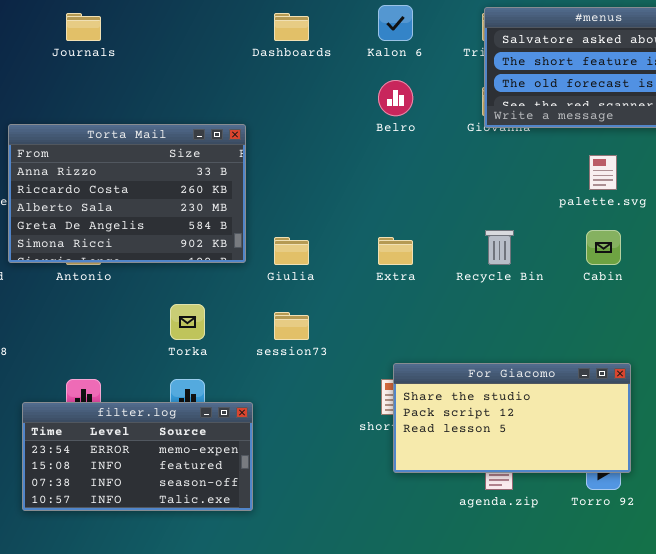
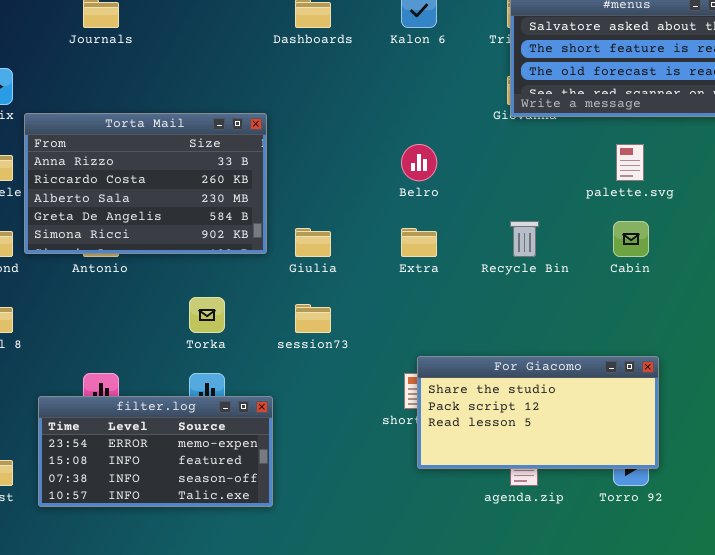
Belro: [378,80,413,116] -> [401,144,437,181], moved

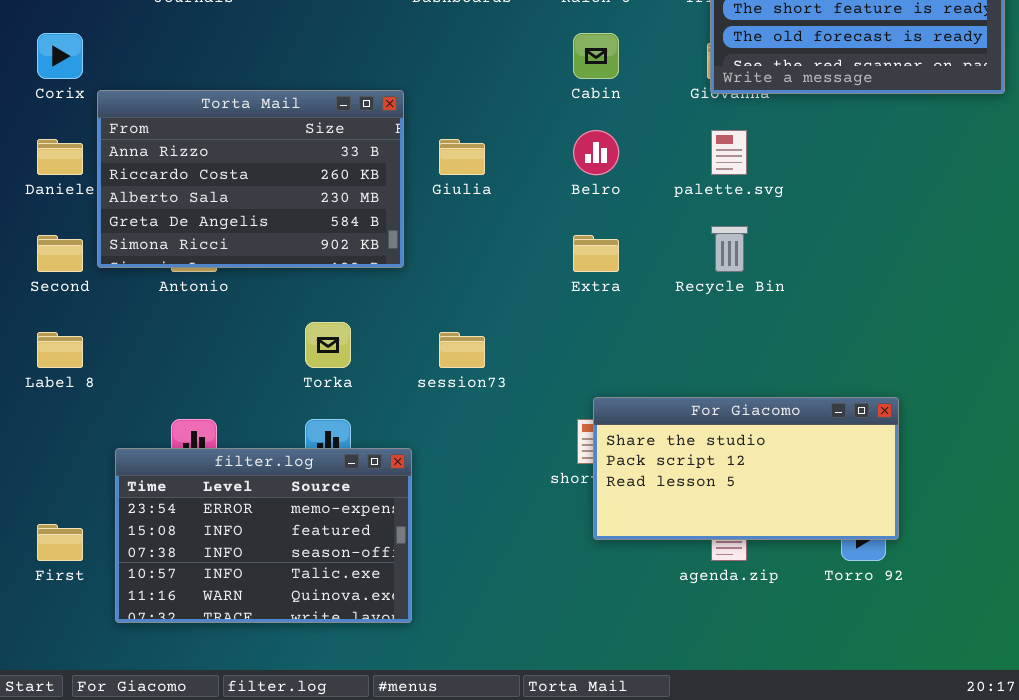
palette.svg: [616,144,644,181] -> [711,130,747,175], moved
Cabin: [613,221,649,257] -> [573,33,619,79], moved
Giulia: [295,228,331,257] -> [439,139,485,175], moved
filter.log: [38,396,273,507] -> [115,448,412,623], resized

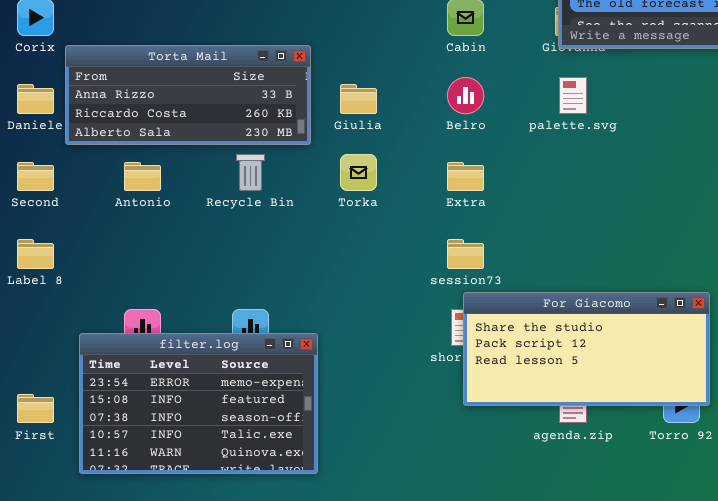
Torta Mail: [97,90,404,268] -> [65,45,311,145], resized
Recycle Bin: [711,226,748,272] -> [236,154,265,191], moved
Torka: [305,322,351,368] -> [340,154,377,191], moved
session73: [439,332,485,368] -> [447,239,484,269], moved

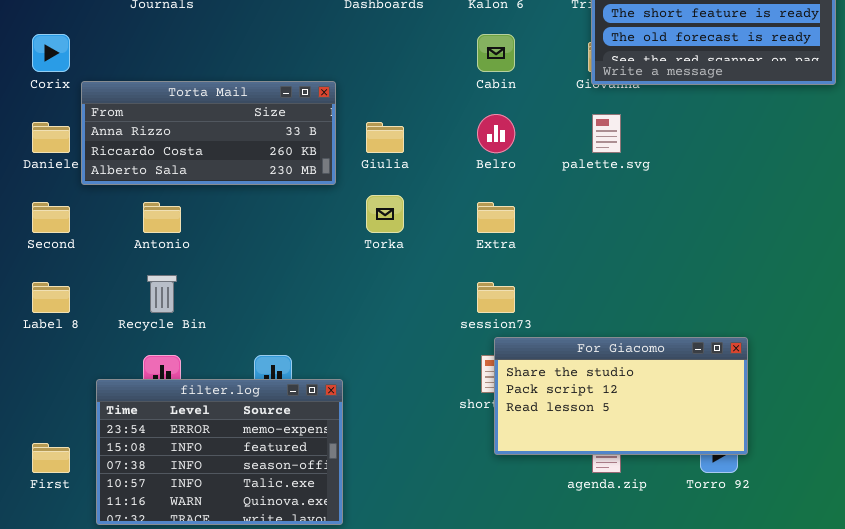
Recycle Bin: [236,154,265,191] -> [147,275,177,313], moved

